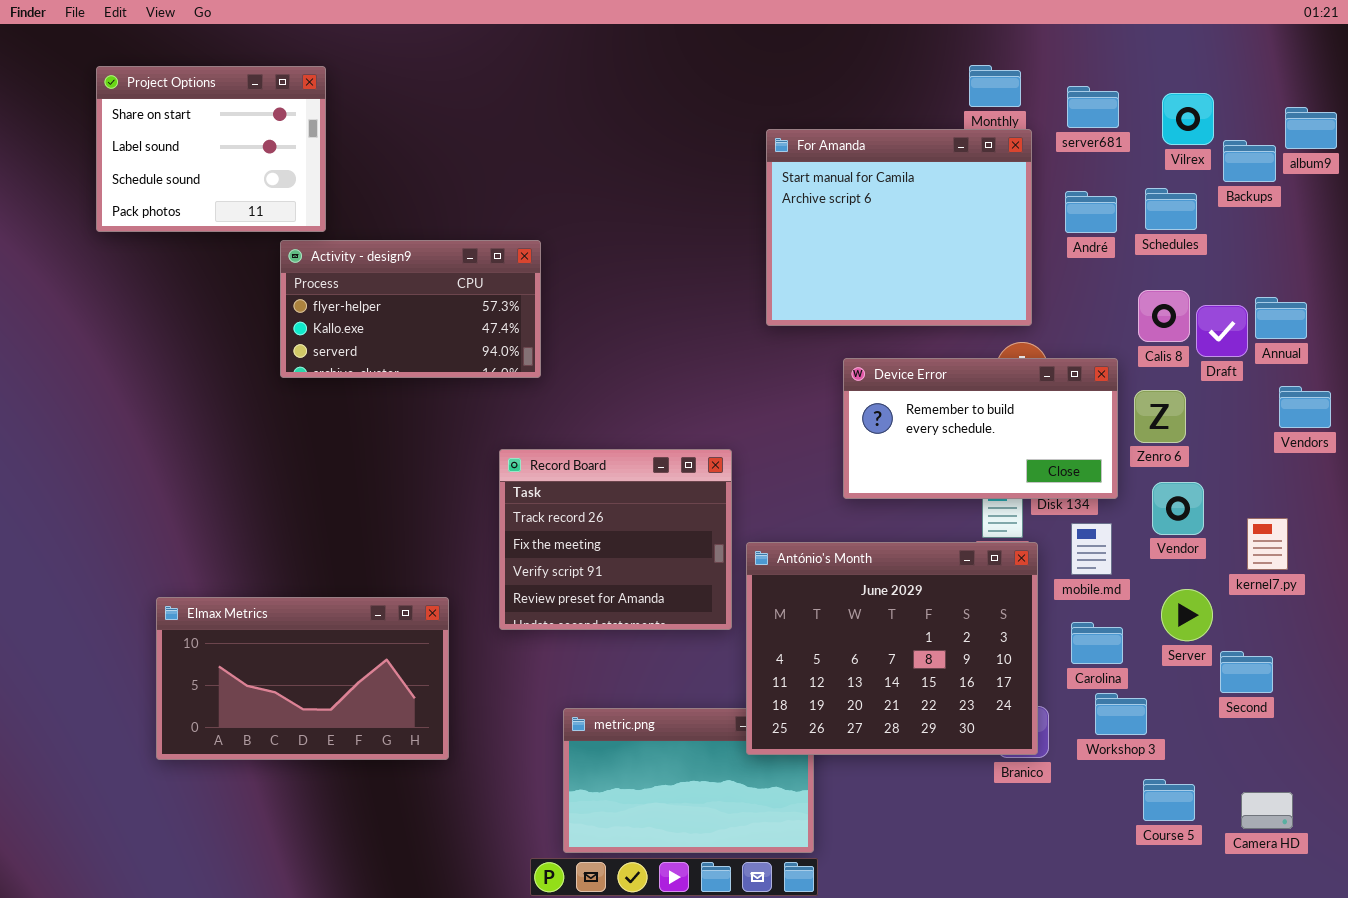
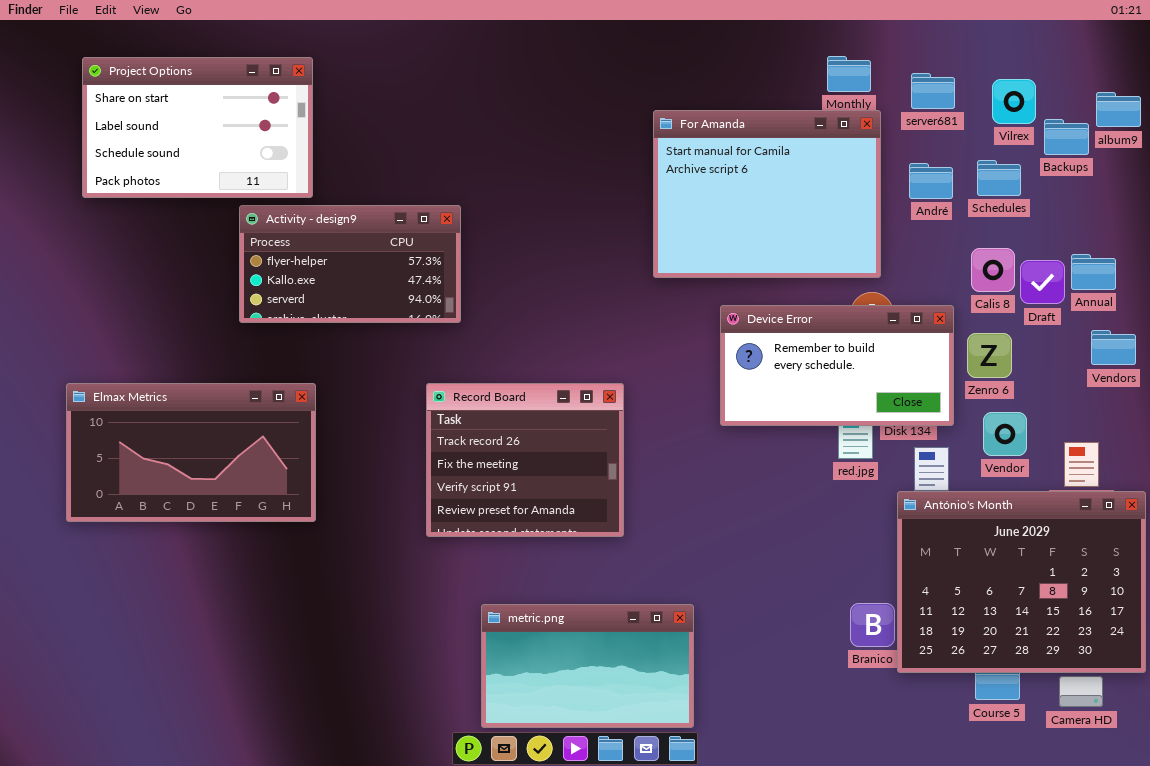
Project Options: [96,66,326,232] -> [82,57,313,198], resized
António's Month: [746,542,1038,755] -> [897,491,1146,673], moved
Elmax Metrics: [156,597,449,760] -> [66,383,316,522], moved

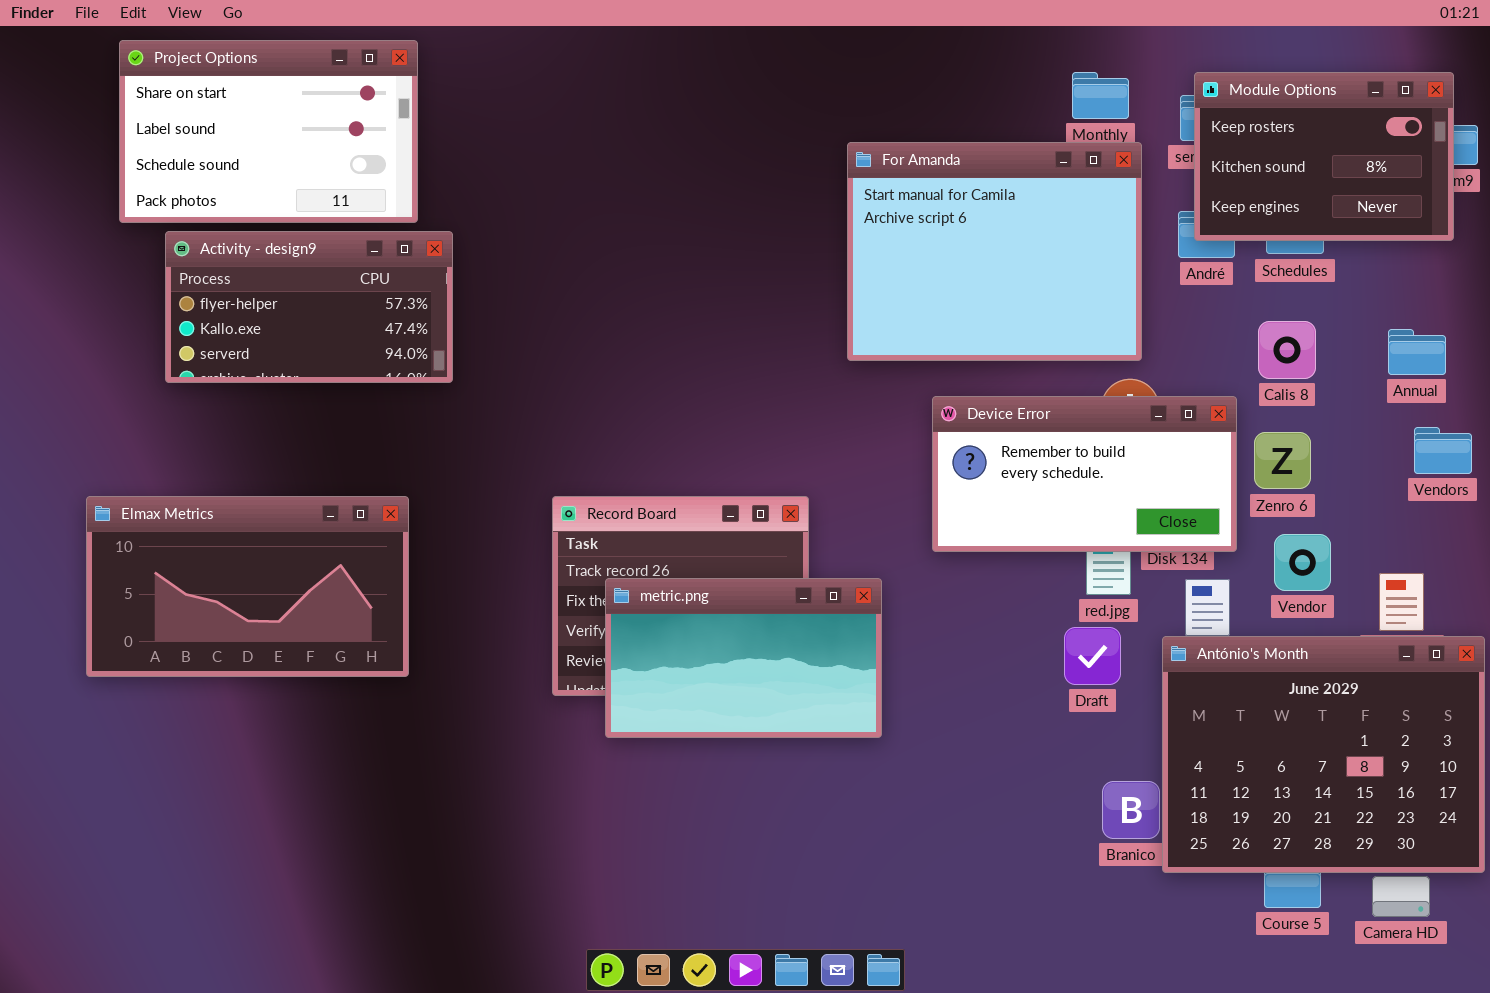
Module Options: none -> [1194,72,1454,241], opened
Project Options: [82,57,313,198] -> [119,40,418,223], moved
Activity - design9: [239,205,461,323] -> [165,231,453,383], moved
Draft: [1020,260,1065,304] -> [1064,627,1121,685], moved
metric.png: [481,604,694,728] -> [605,578,882,738], moved

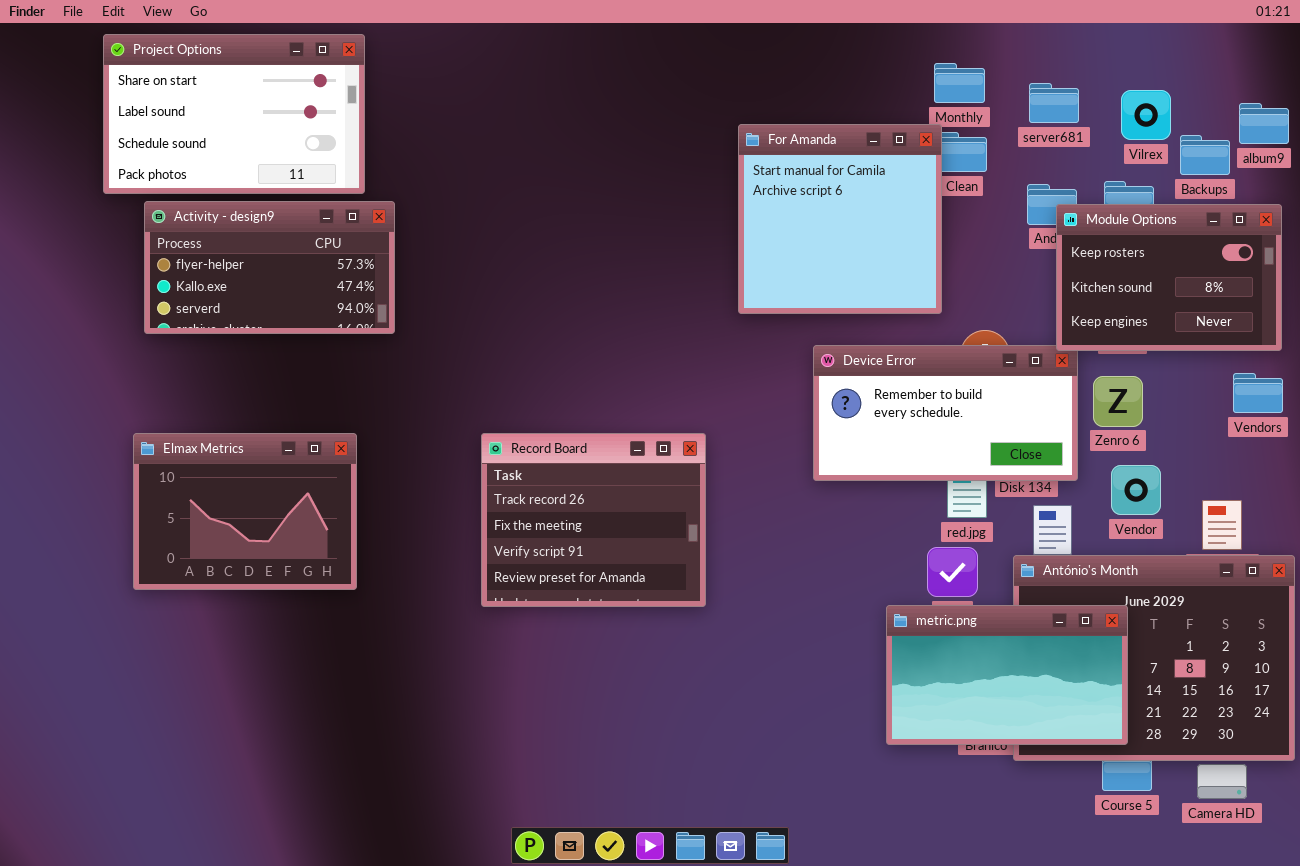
Module Options: [1194,72,1454,241] -> [1056,204,1282,351], moved
For Amanda: [847,142,1142,361] -> [738,124,942,314], resized
Elmax Metrics: [86,496,409,677] -> [133,433,357,590], resized
metric.png: [605,578,882,738] -> [886,605,1128,745], moved

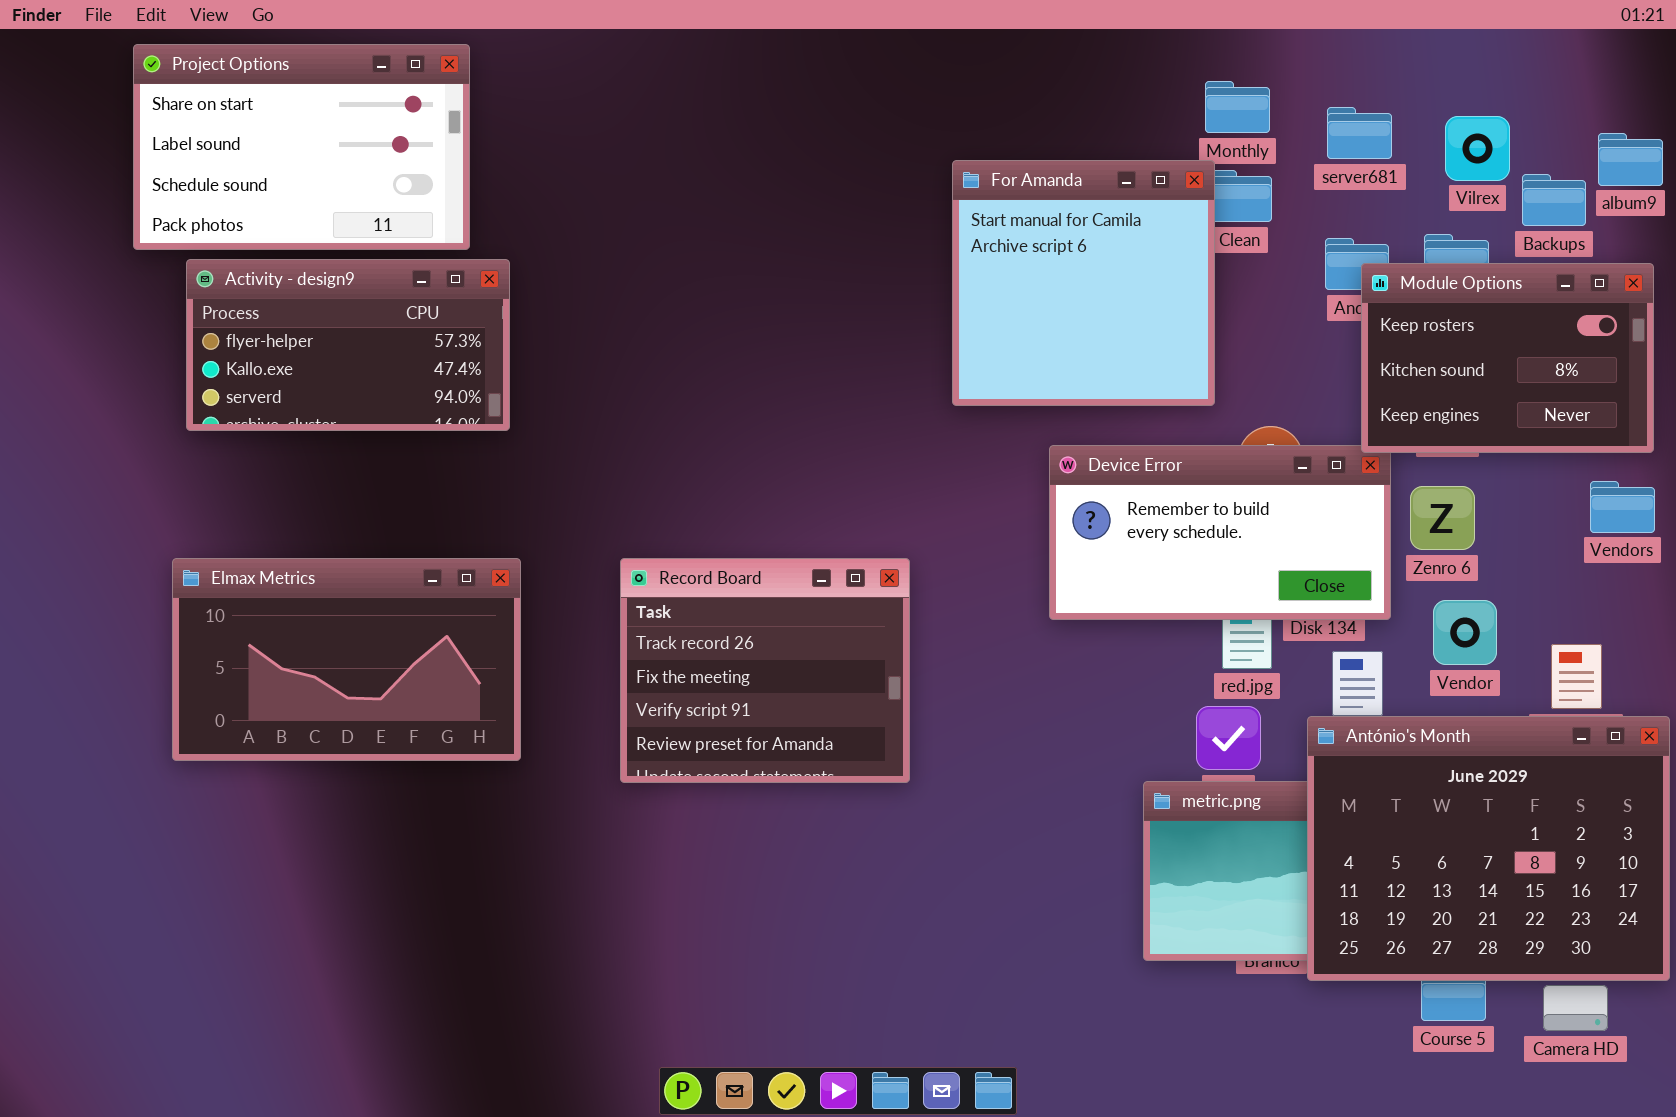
Elmax Metrics: [133,433,357,590] -> [172,558,521,761], resized
António's Month: [1013,555,1295,761] -> [1307,716,1670,981], raised

